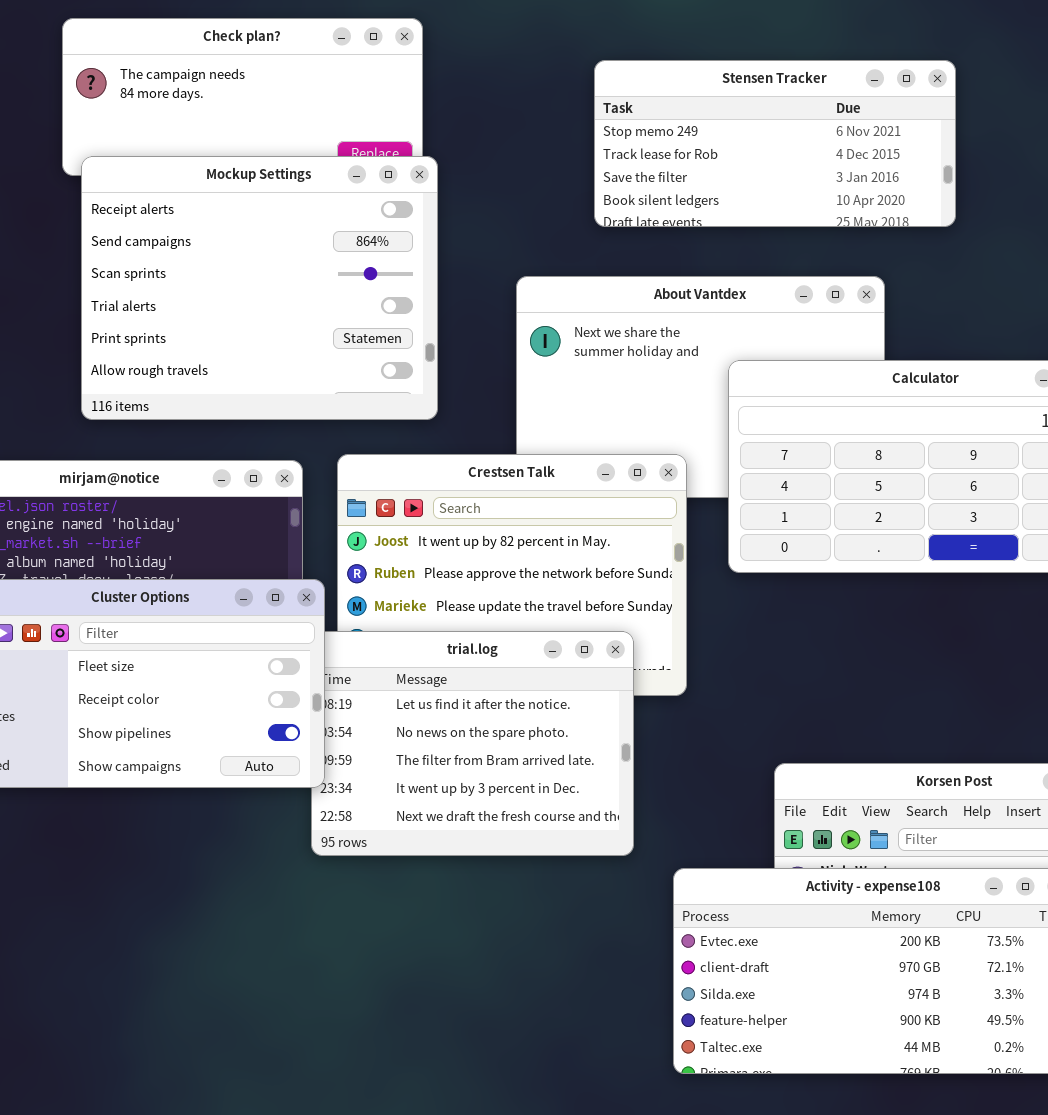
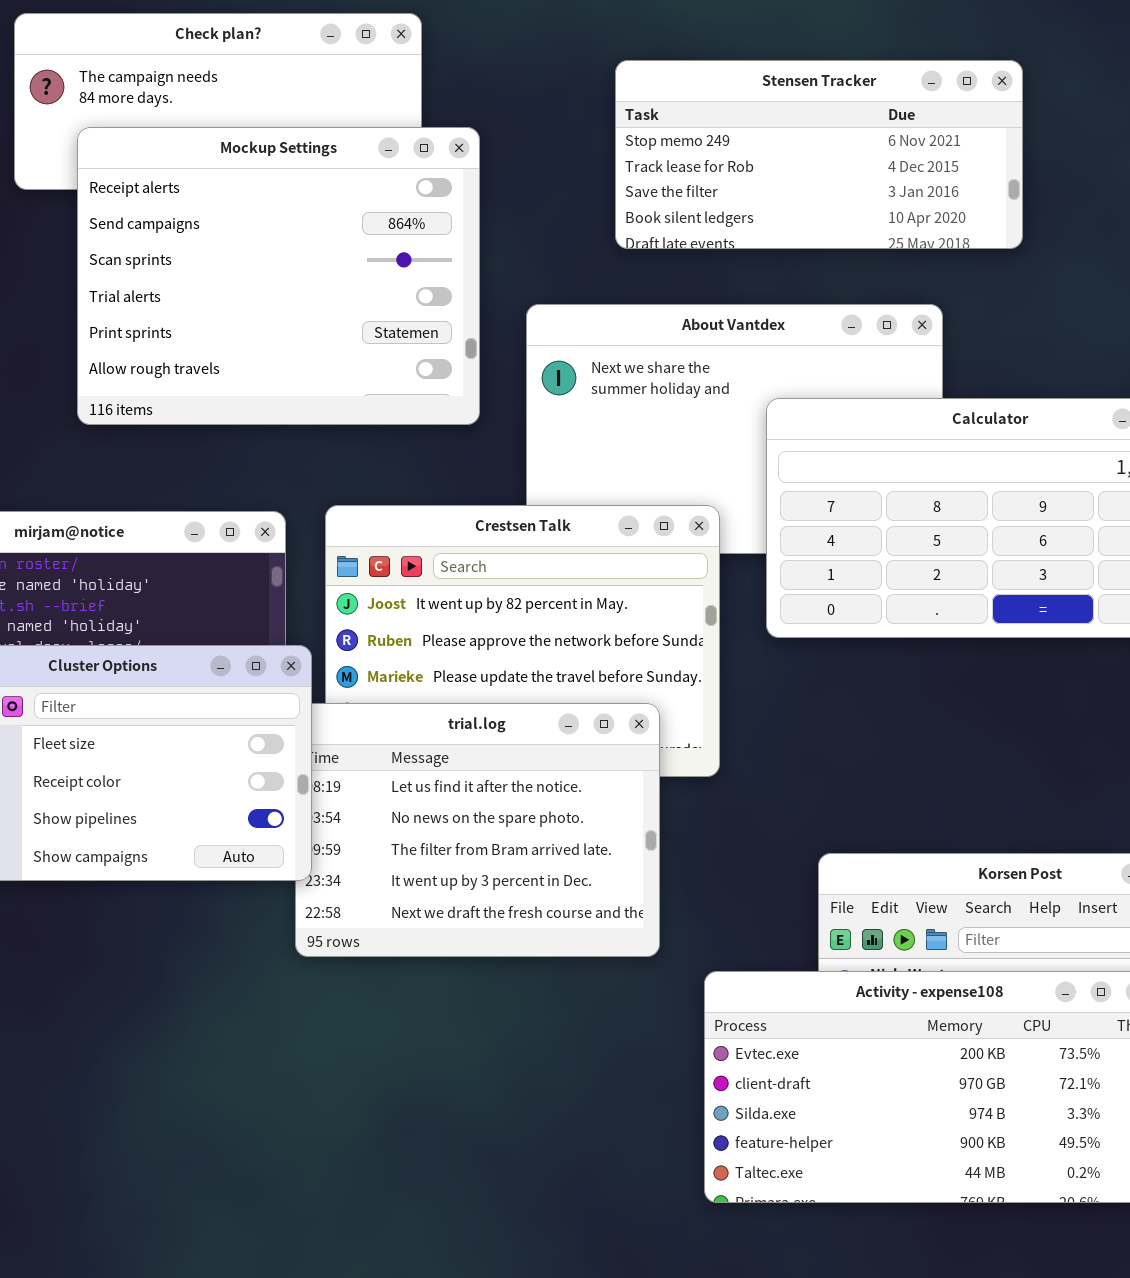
Mockup Settings: [81,156,438,420] -> [77,127,480,425], moved

